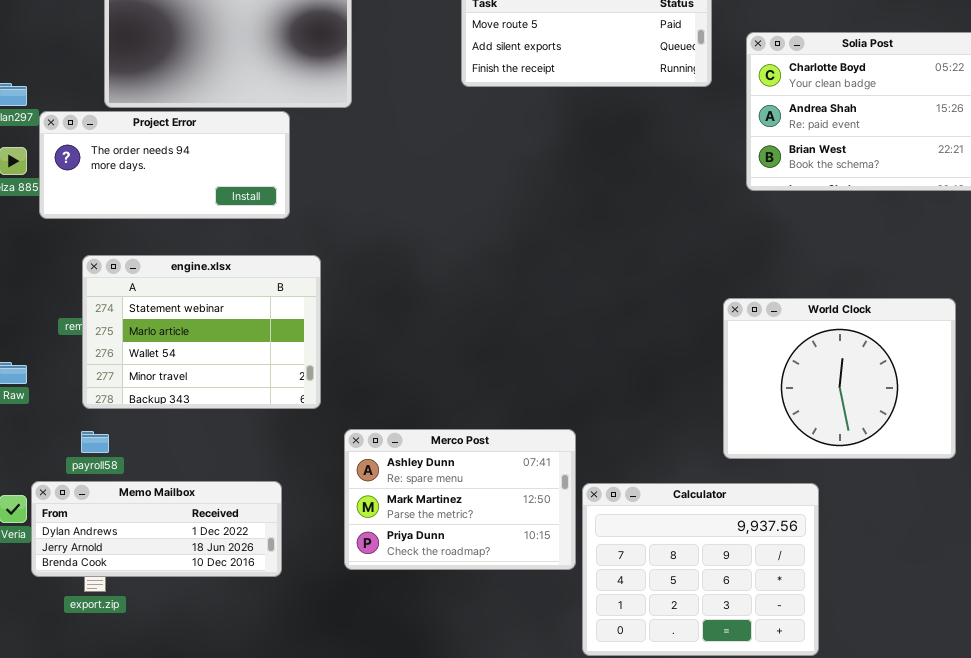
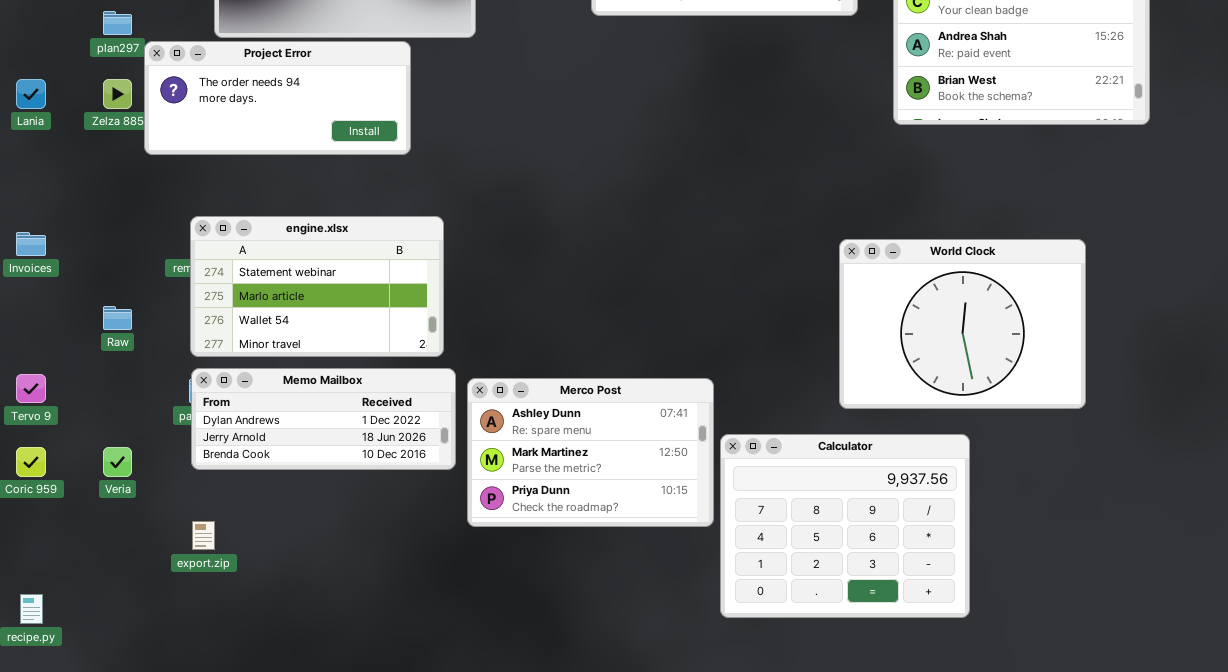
engine.xlsx: [82,255,321,409] -> [190,216,444,357], resized
World Clock: [723,298,956,459] -> [839,239,1086,409], moved
Memo Mailbox: [31,481,282,577] -> [191,368,456,470], moved

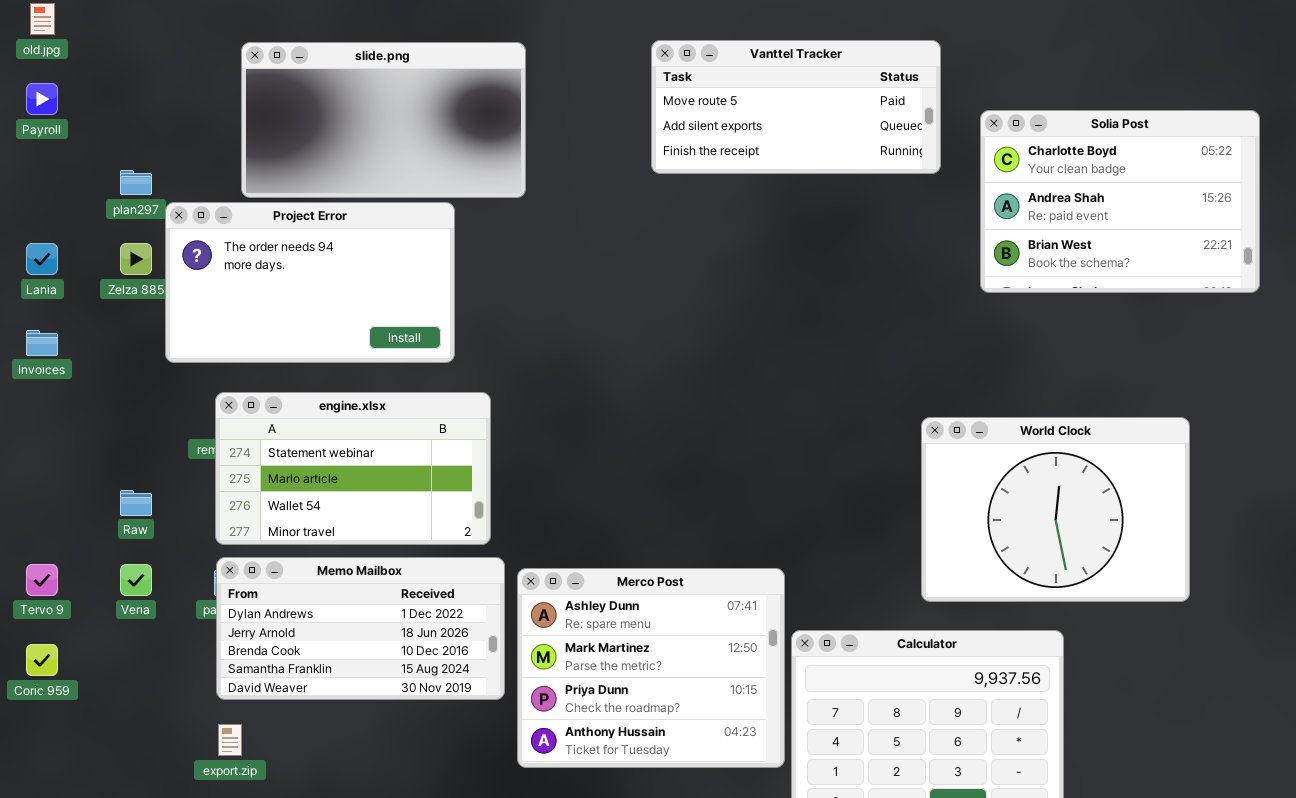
Project Error: [144,41,411,155] -> [165,202,455,363], resized
Invoices: [16,232,46,256] -> [26,330,58,356], moved
Memo Mailbox: [191,368,456,470] -> [216,557,505,700], resized
Merco Post: [467,378,714,527] -> [517,568,785,768], resized
Veria: [103,447,132,477] -> [120,564,152,596], moved

